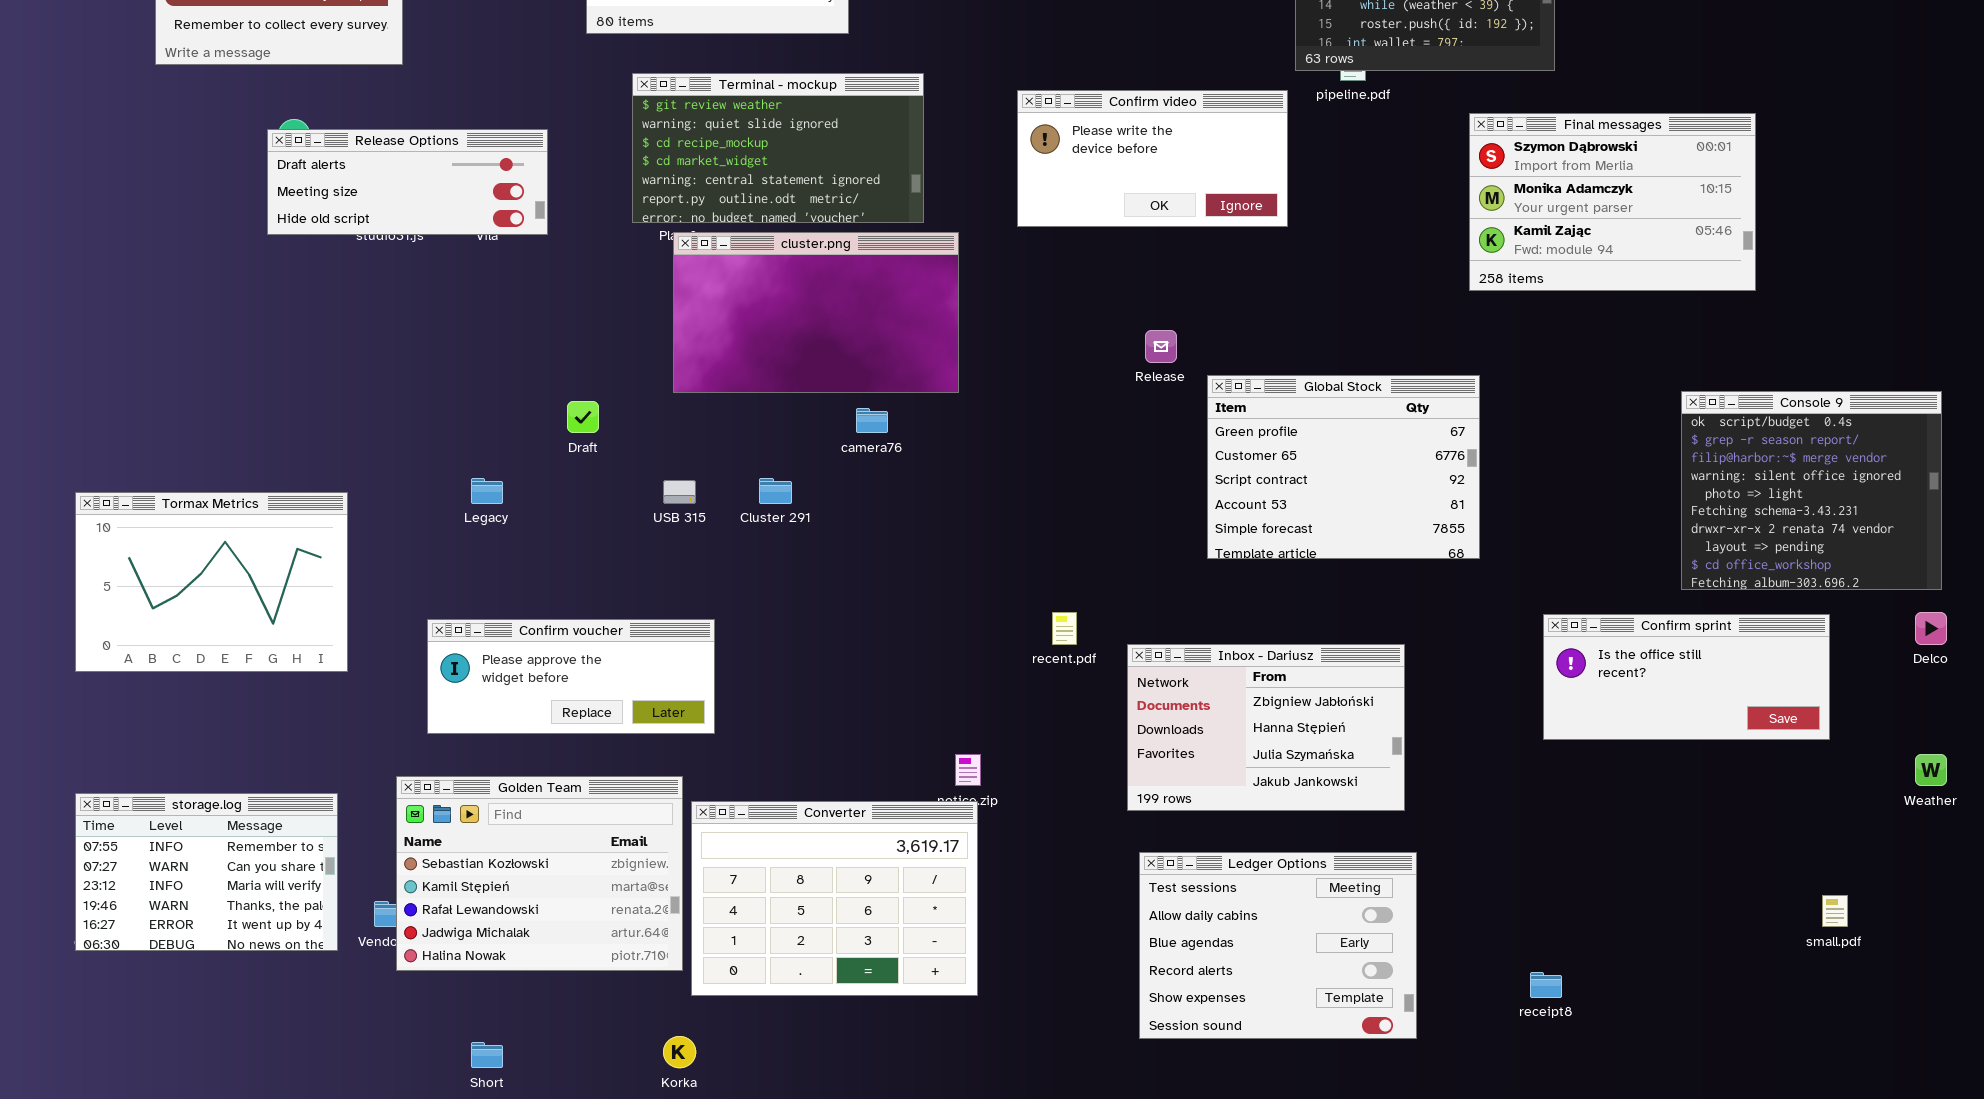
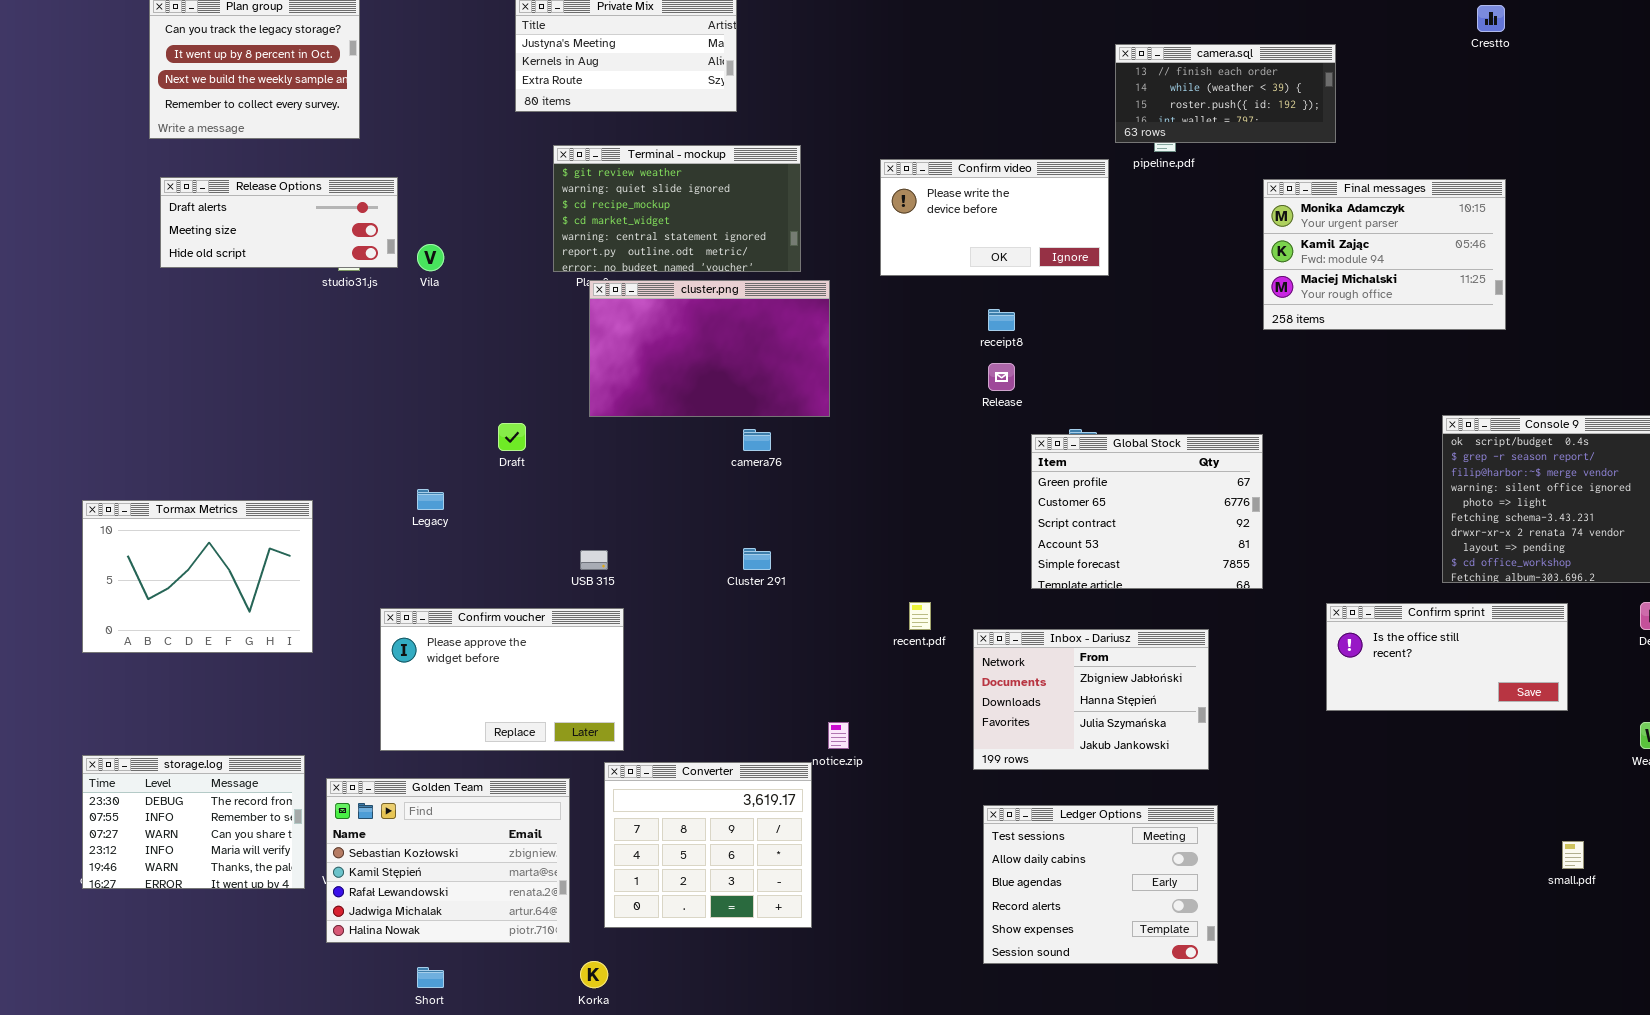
Final messages: [1469,113,1756,291] -> [1263,179,1506,330], scrolled down 1 row
Release Options: [267,129,548,235] -> [160,177,398,268], moved
Global Stock: [1207,375,1480,559] -> [1031,434,1263,589], moved
Cluster 291: [759,478,792,504] -> [743,548,771,570], moved
USB 315: [663,480,696,504] -> [580,550,608,570], moved
Confirm voucher: [427,619,715,734] -> [380,608,624,751], resized
Golden Team: [396,776,683,971] -> [326,778,570,943], moved
storage.log: [75,793,338,951] -> [82,755,305,889], scrolled up 1 row
Converter: [691,801,978,996] -> [604,762,812,928], resized
receipt8: [1530,972,1562,998] -> [988,309,1015,331], moved

